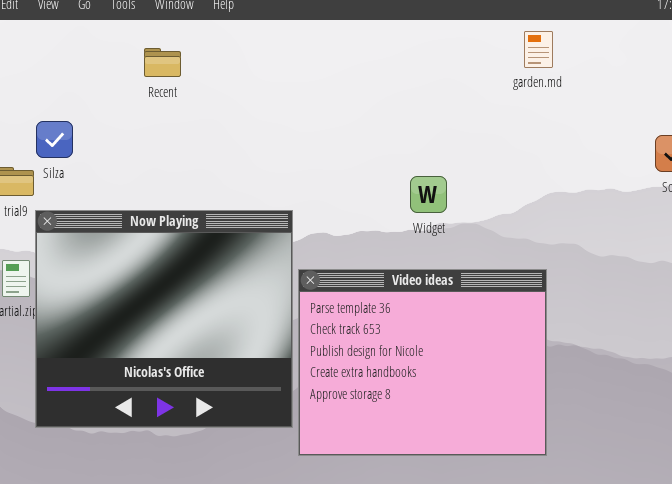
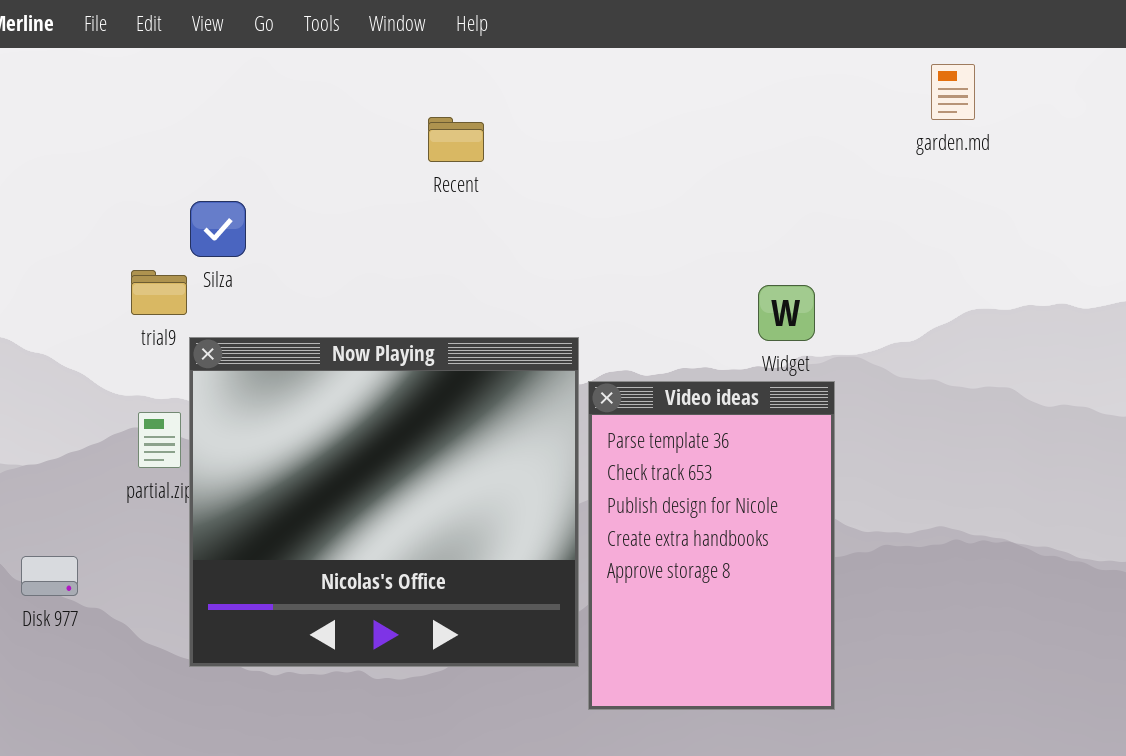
Recent: [144,48,181,77] -> [428,117,484,162], moved
Video ideas: [298,269,547,456] -> [588,381,835,710], resized

